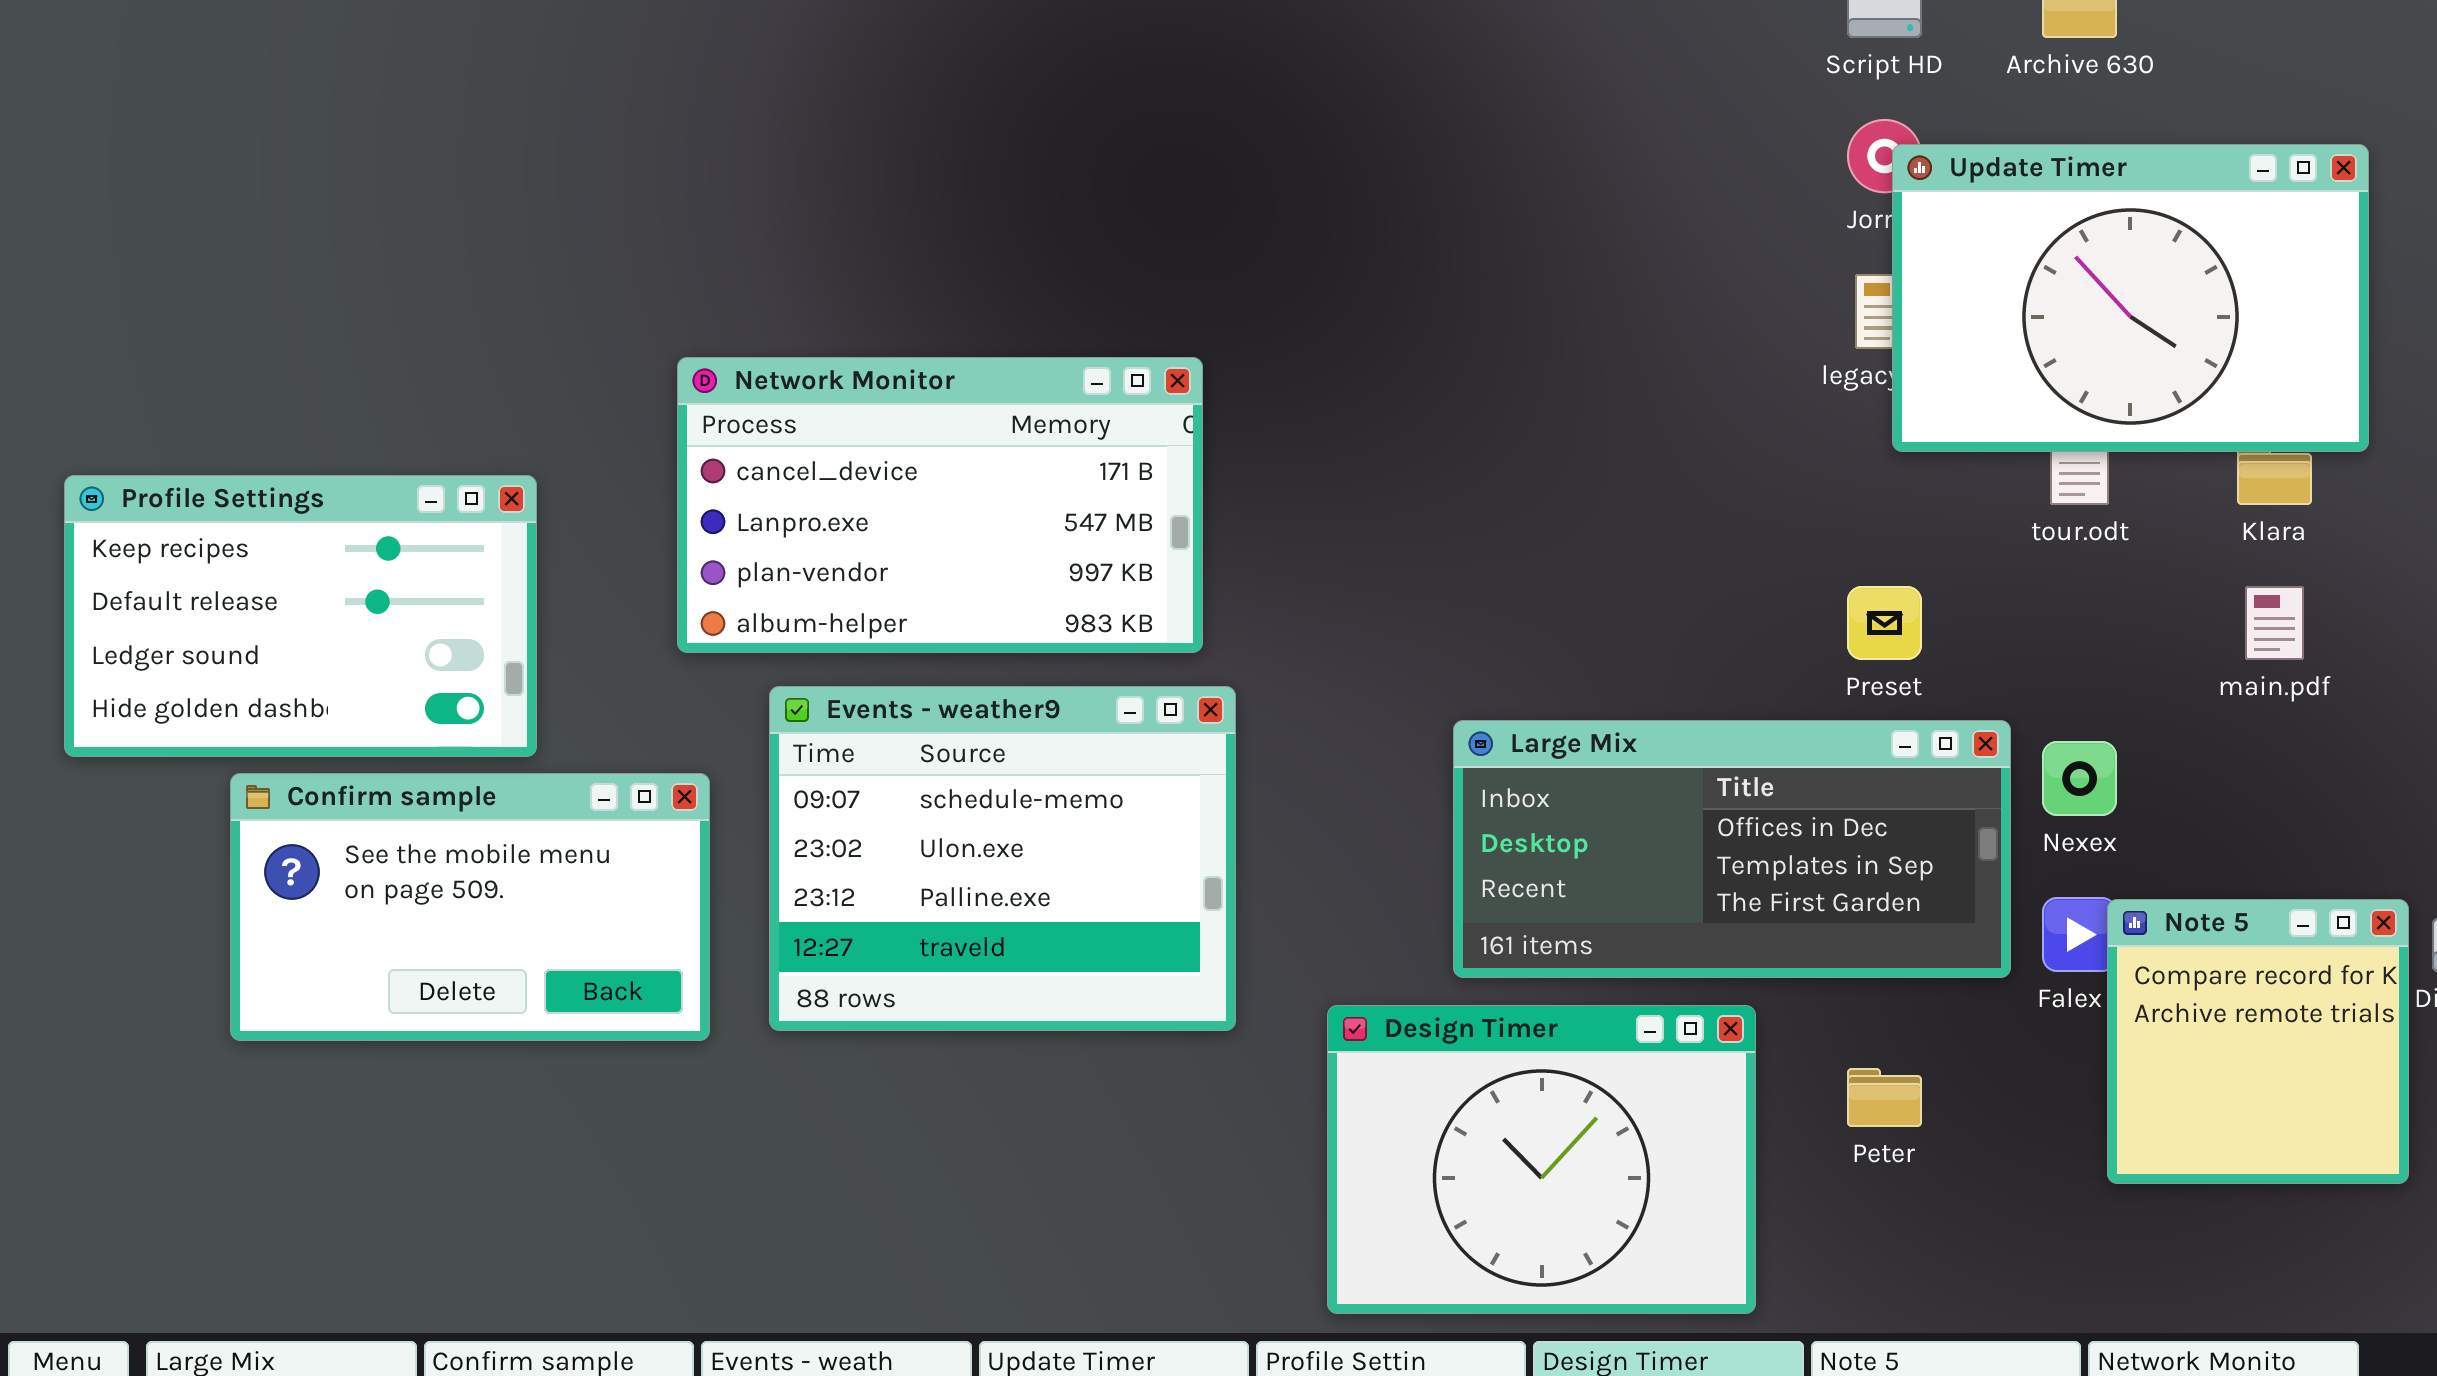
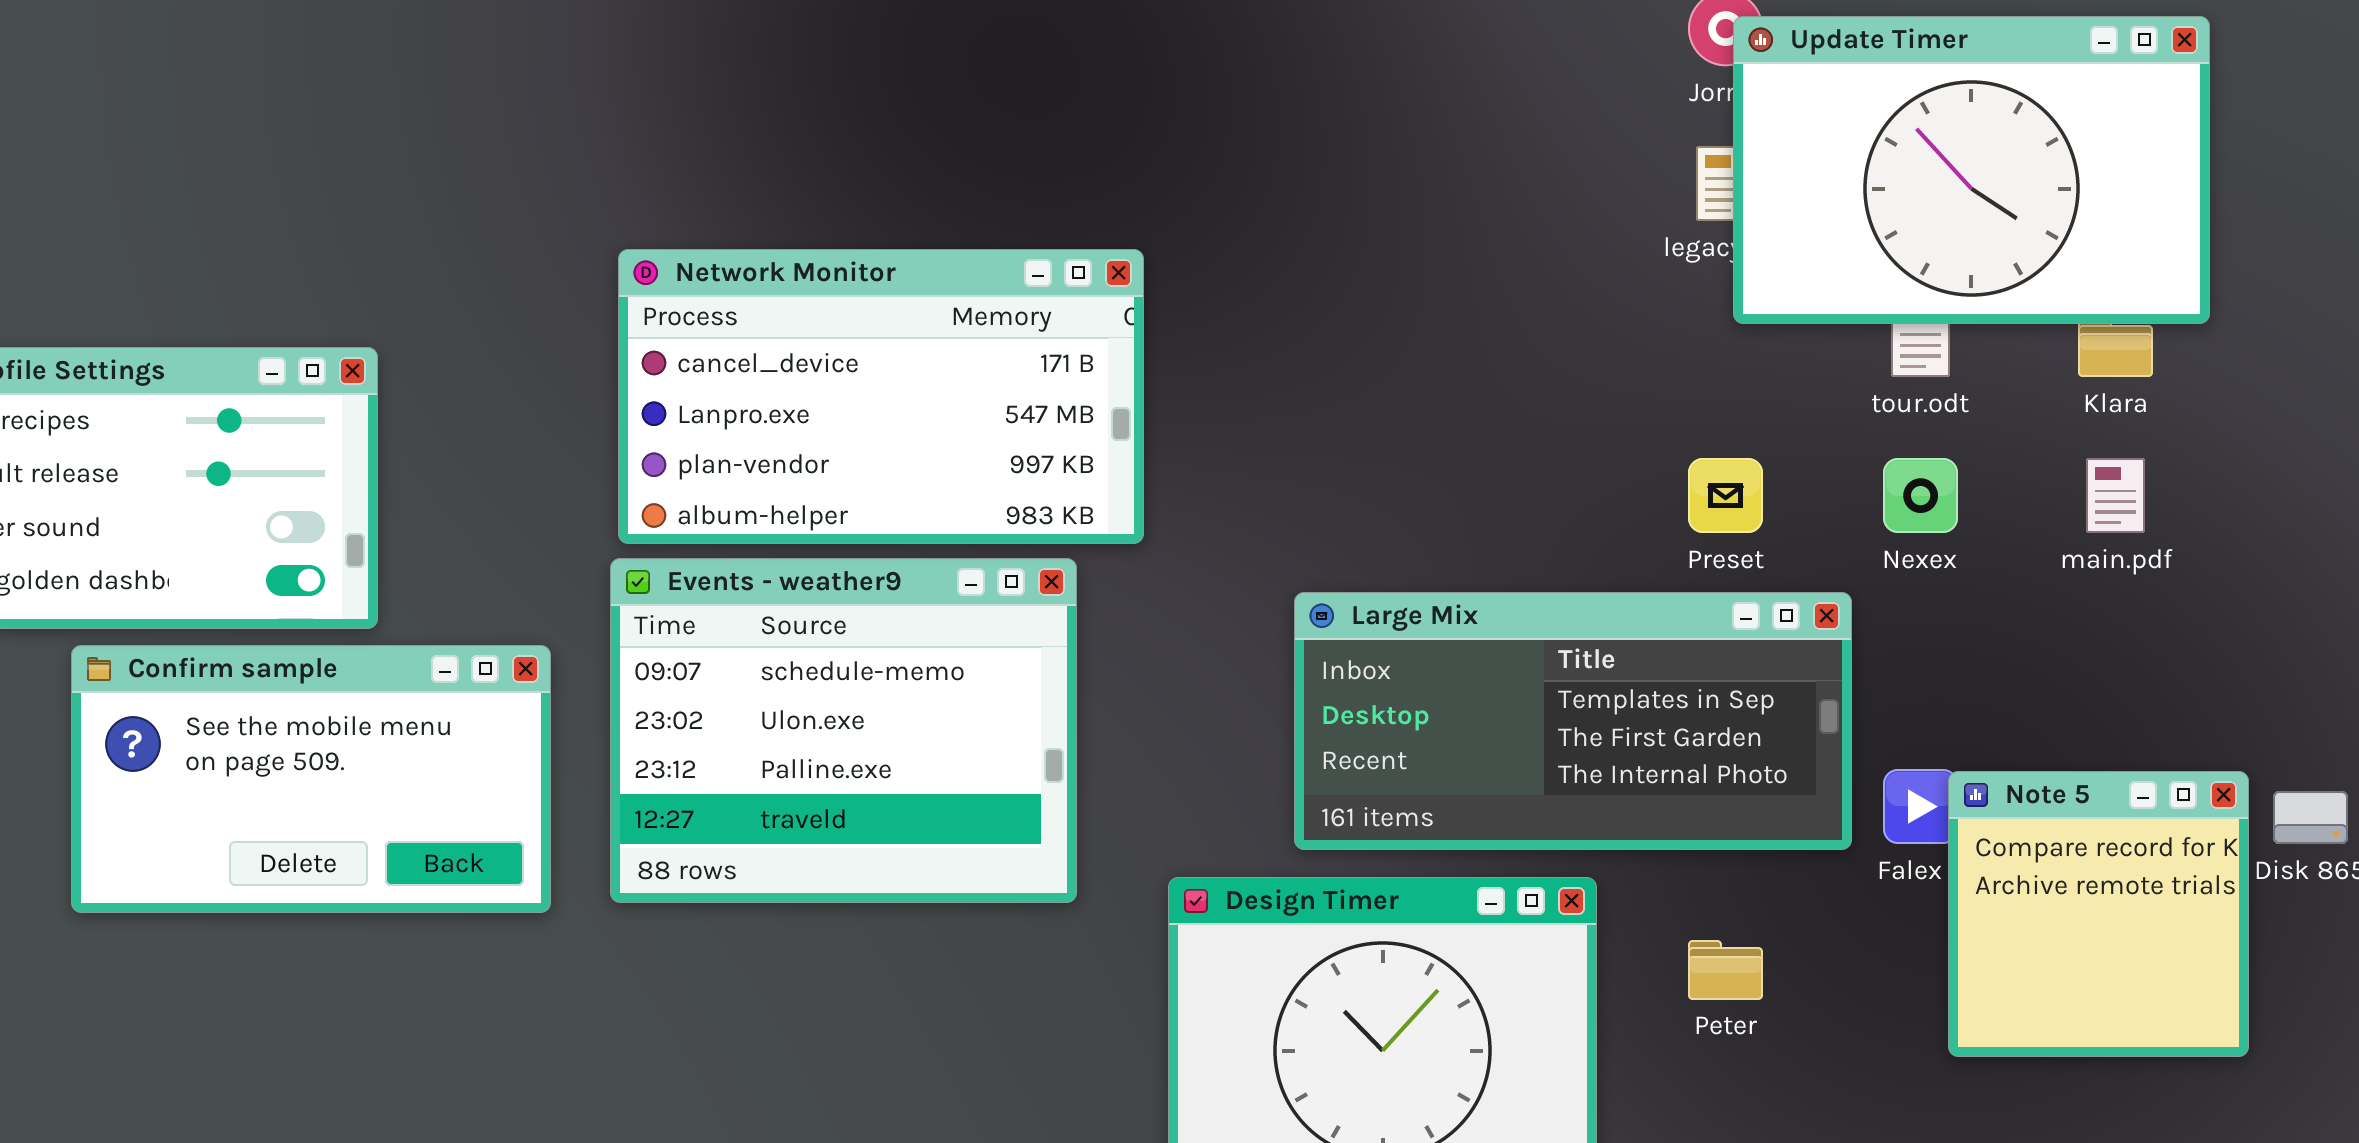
Network Monitor: [677,357,1203,653] -> [618,249,1144,544], moved
Large Mix: [1453,720,2011,978] -> [1294,592,1852,850], scrolled down 1 row
Nexex: [2042,741,2117,816] -> [1883,458,1958,533], moved

